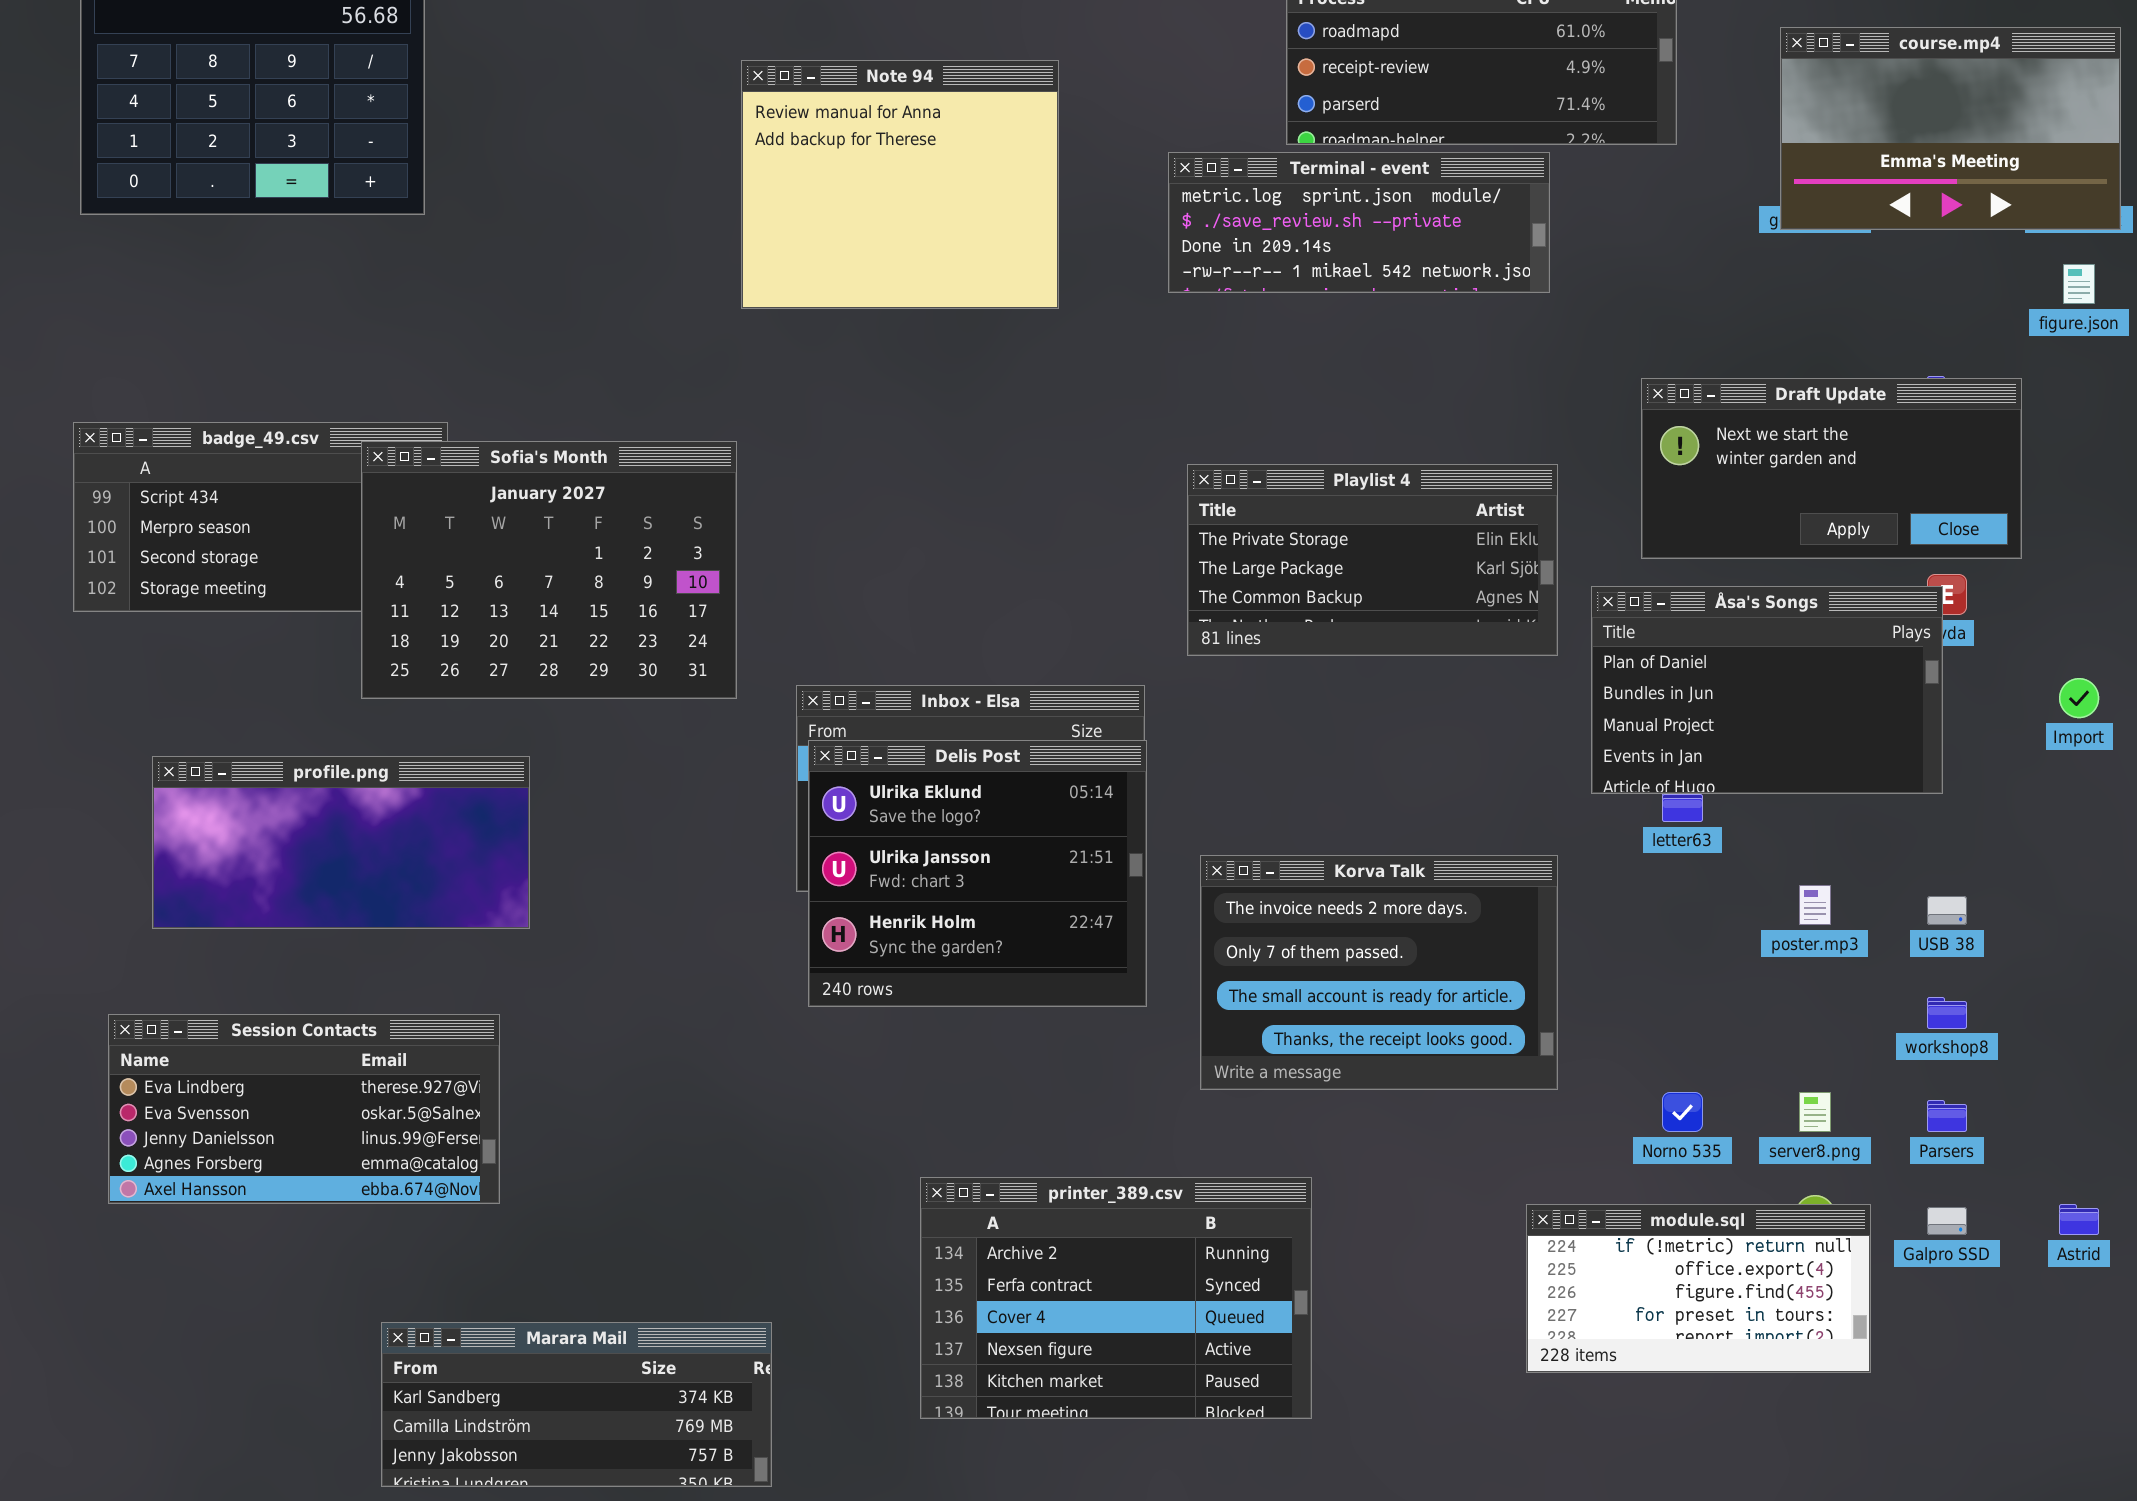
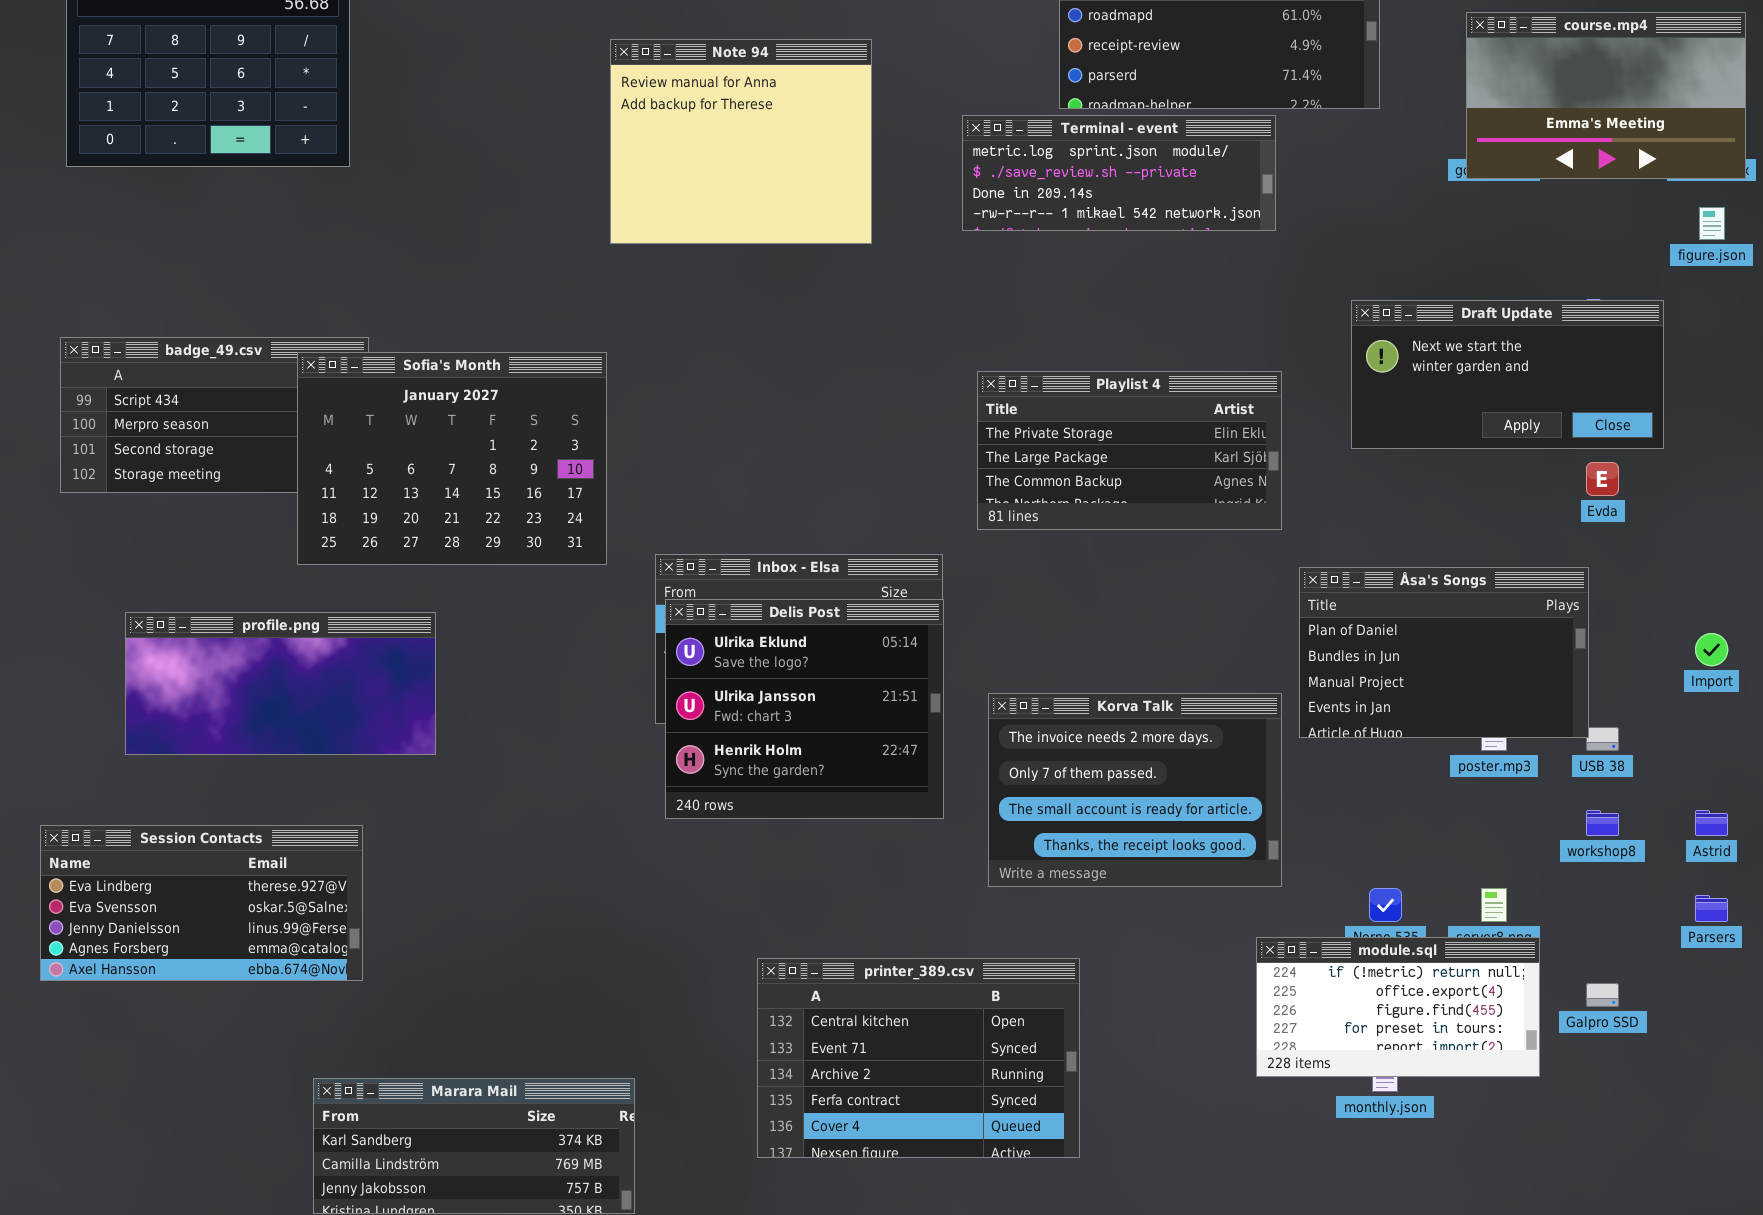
Åsa's Songs: [1591,586,1943,794] -> [1299,567,1589,738], moved
Import: [2059,678,2099,718] -> [1695,633,1728,666], moved
Session Contacts: [108,1014,500,1204] -> [40,825,363,981], moved
Parsers: [1927,1100,1967,1132] -> [1695,895,1728,922], moved
printer_389.csv: [920,1177,1312,1419] -> [757,958,1080,1158], scrolled up 2 rows
module.sql: [1526,1204,1871,1373] -> [1256,937,1540,1077], moved
Astrid: [2059,1204,2099,1235] -> [1695,810,1728,836], moved

